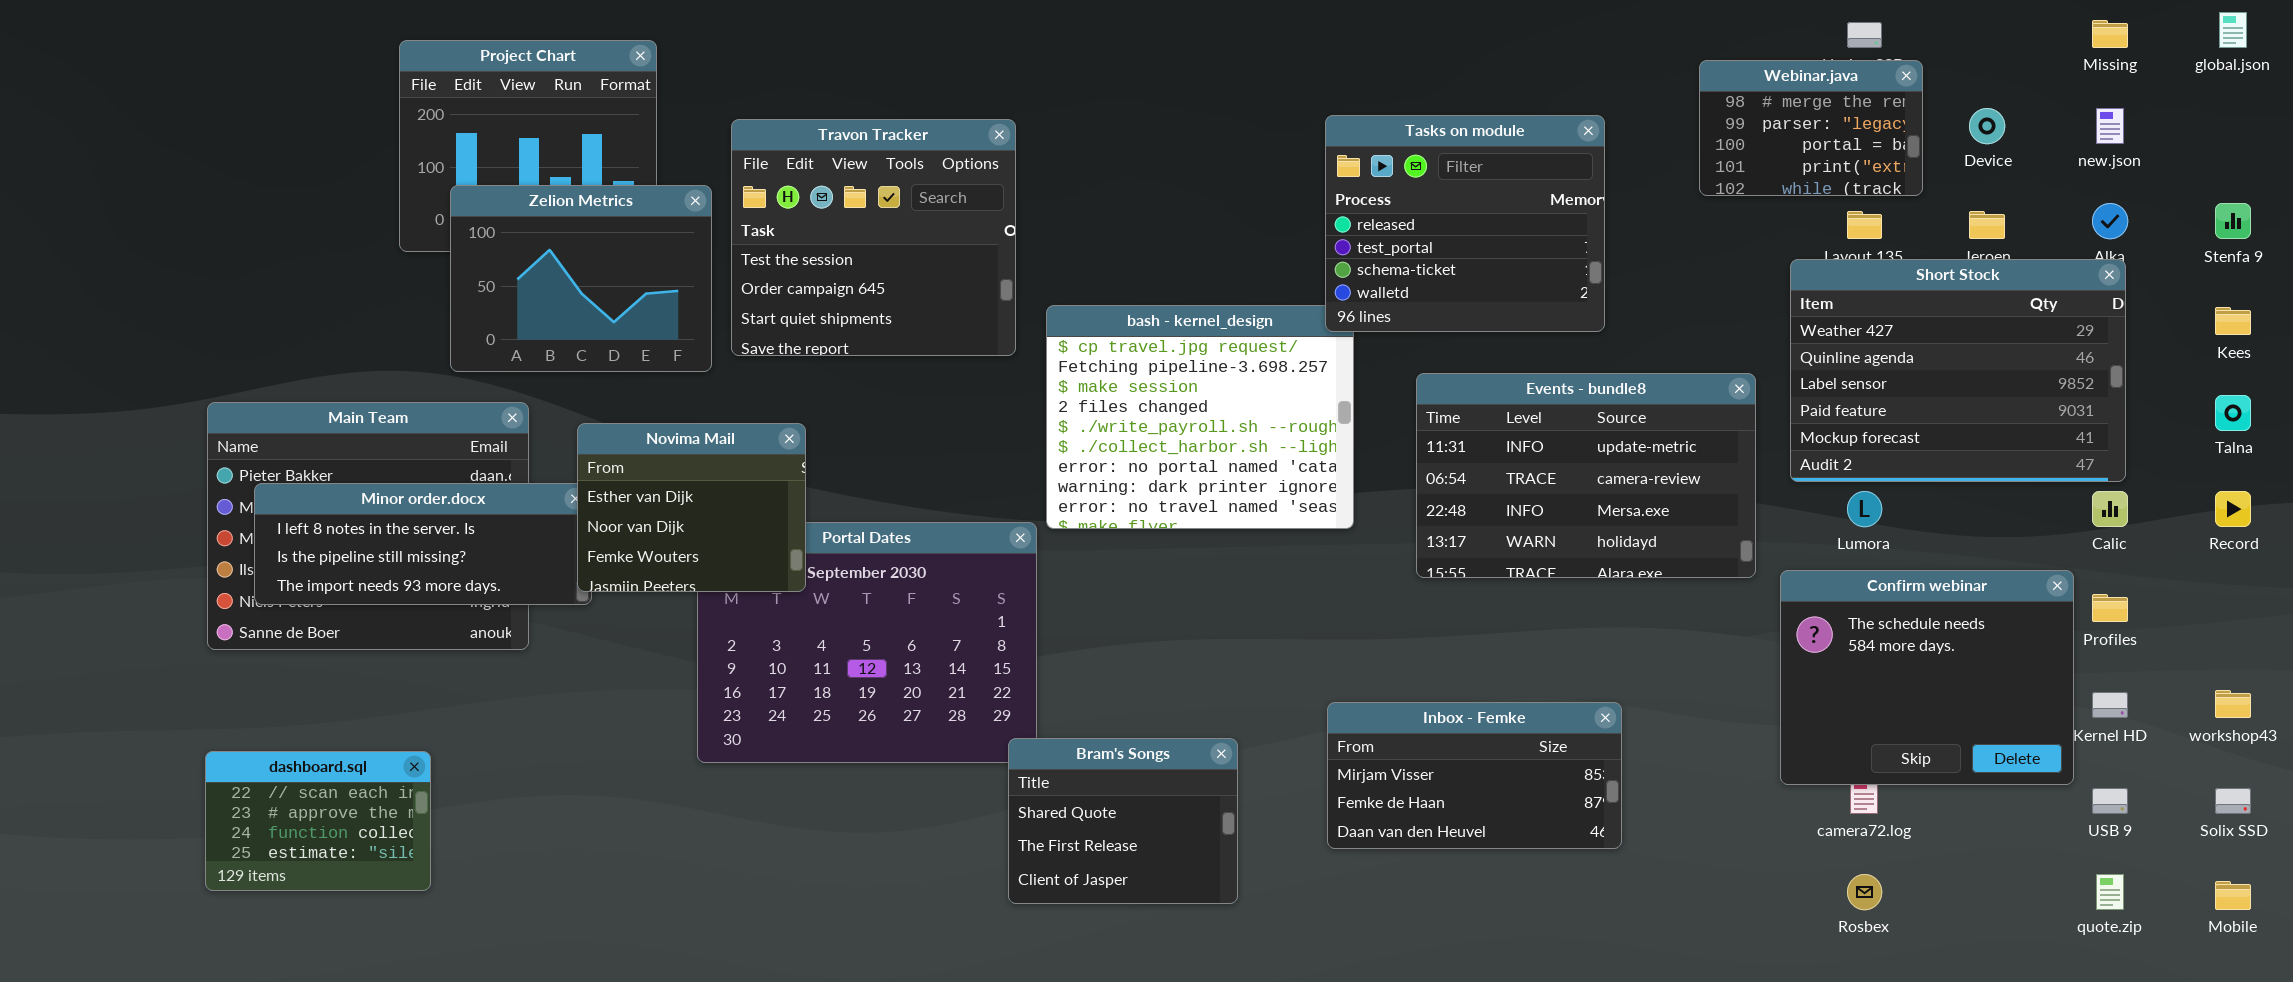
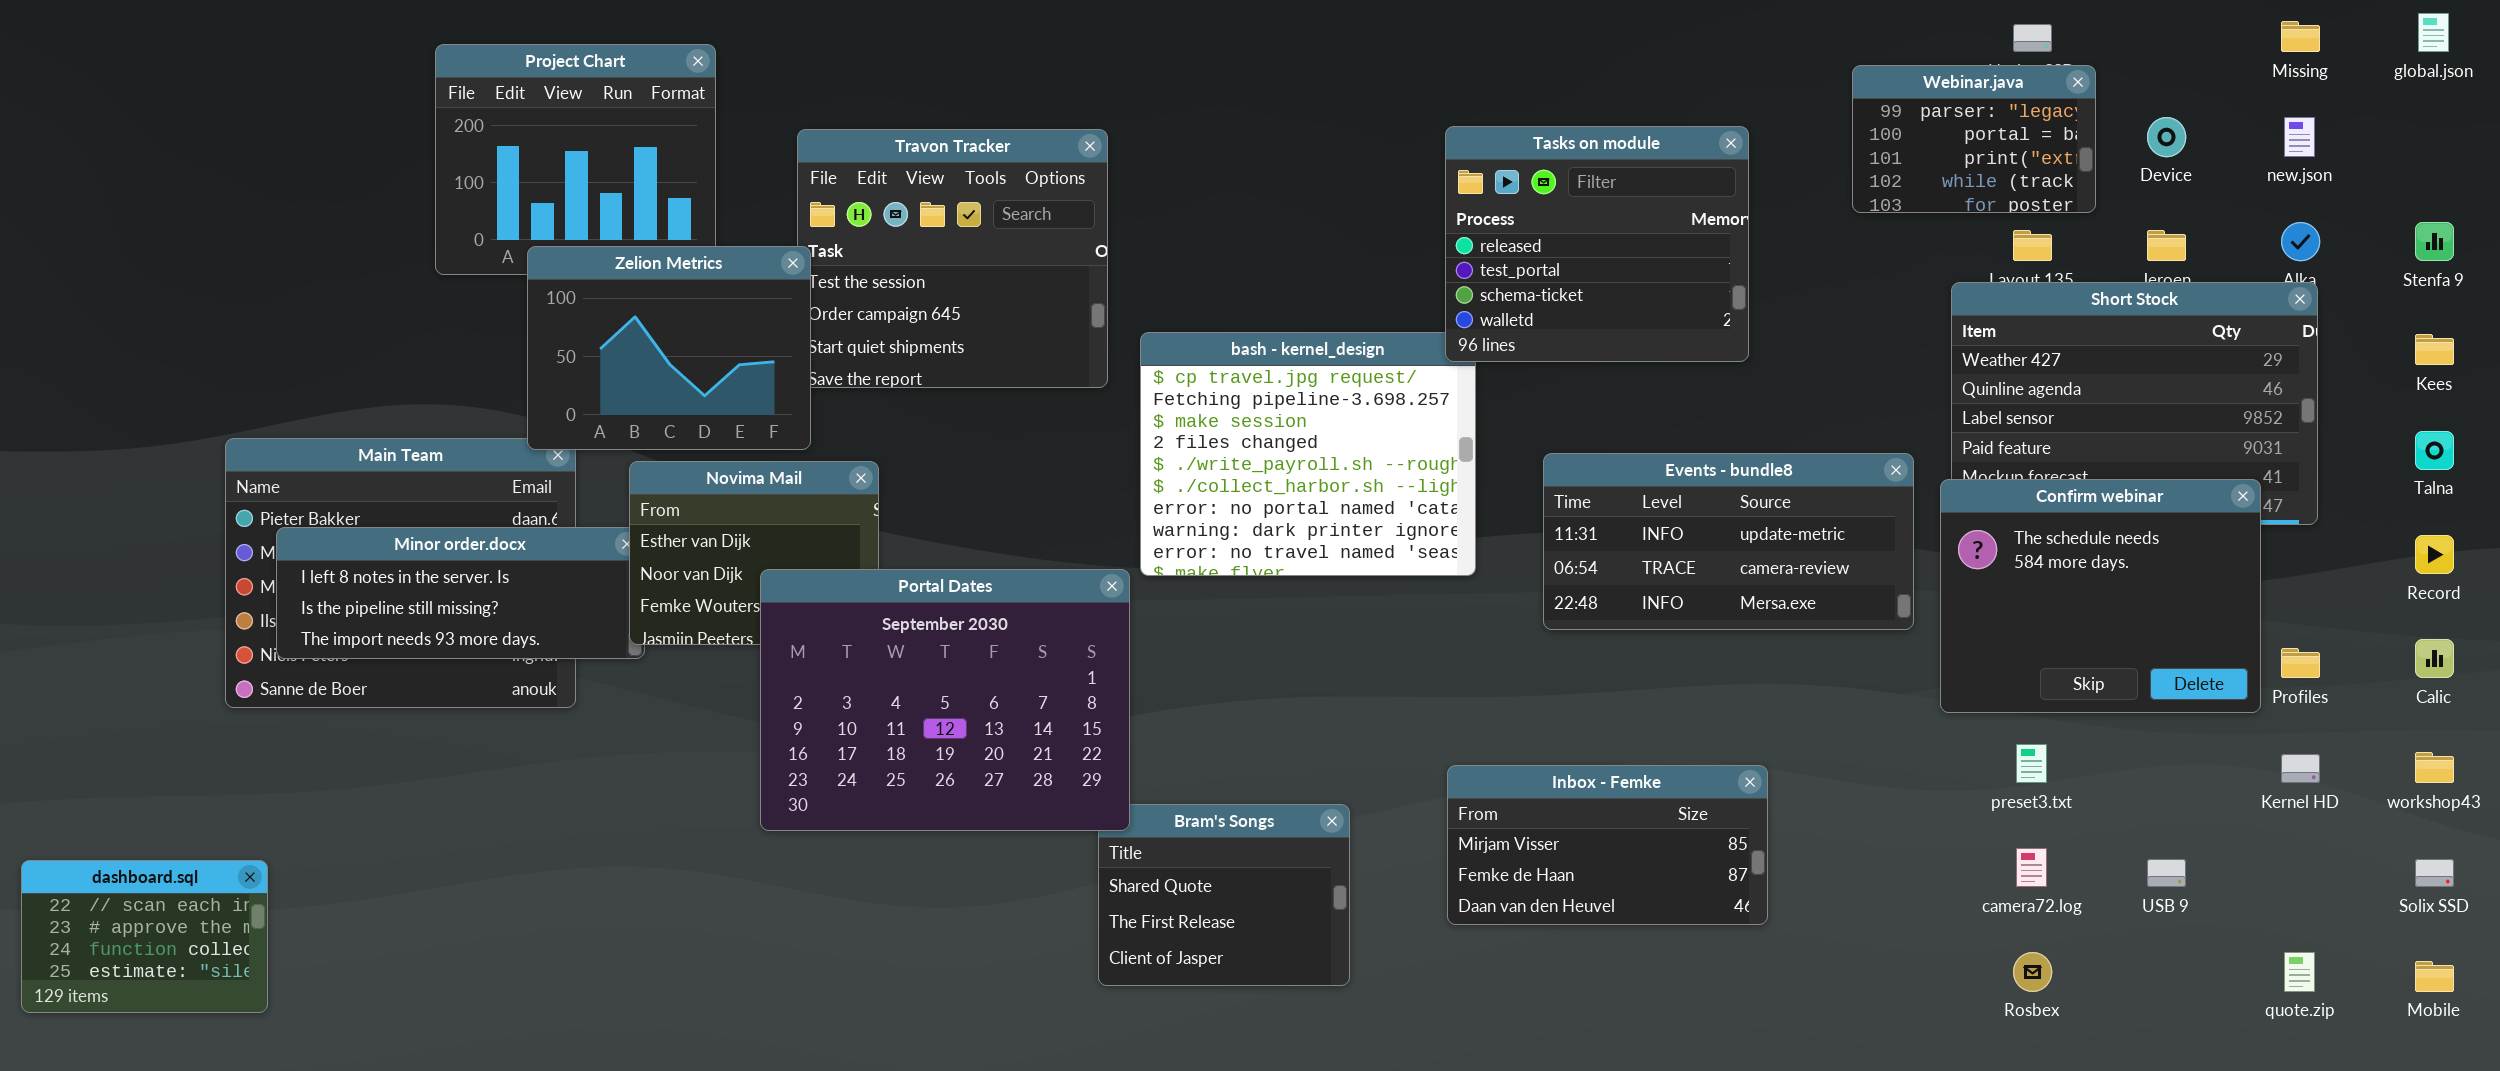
Webinar.java: [1699,60,1923,196] -> [1852,65,2096,213], scrolled down 1 row
Zelion Metrics: [450,185,712,372] -> [527,246,811,450], moved
Events - bundle8: [1416,373,1756,578] -> [1543,453,1914,630], resized
Calic: [2092,491,2128,527] -> [2415,639,2454,678], moved
Portal Dates: [697,522,1037,763] -> [760,569,1130,831], raised
Confirm webinar: [1780,570,2074,785] -> [1940,479,2261,713], moved
dashboard.sql: [205,751,431,891] -> [21,860,268,1013], moved
USB 9: [2092,788,2128,814] -> [2147,859,2186,887], moved

